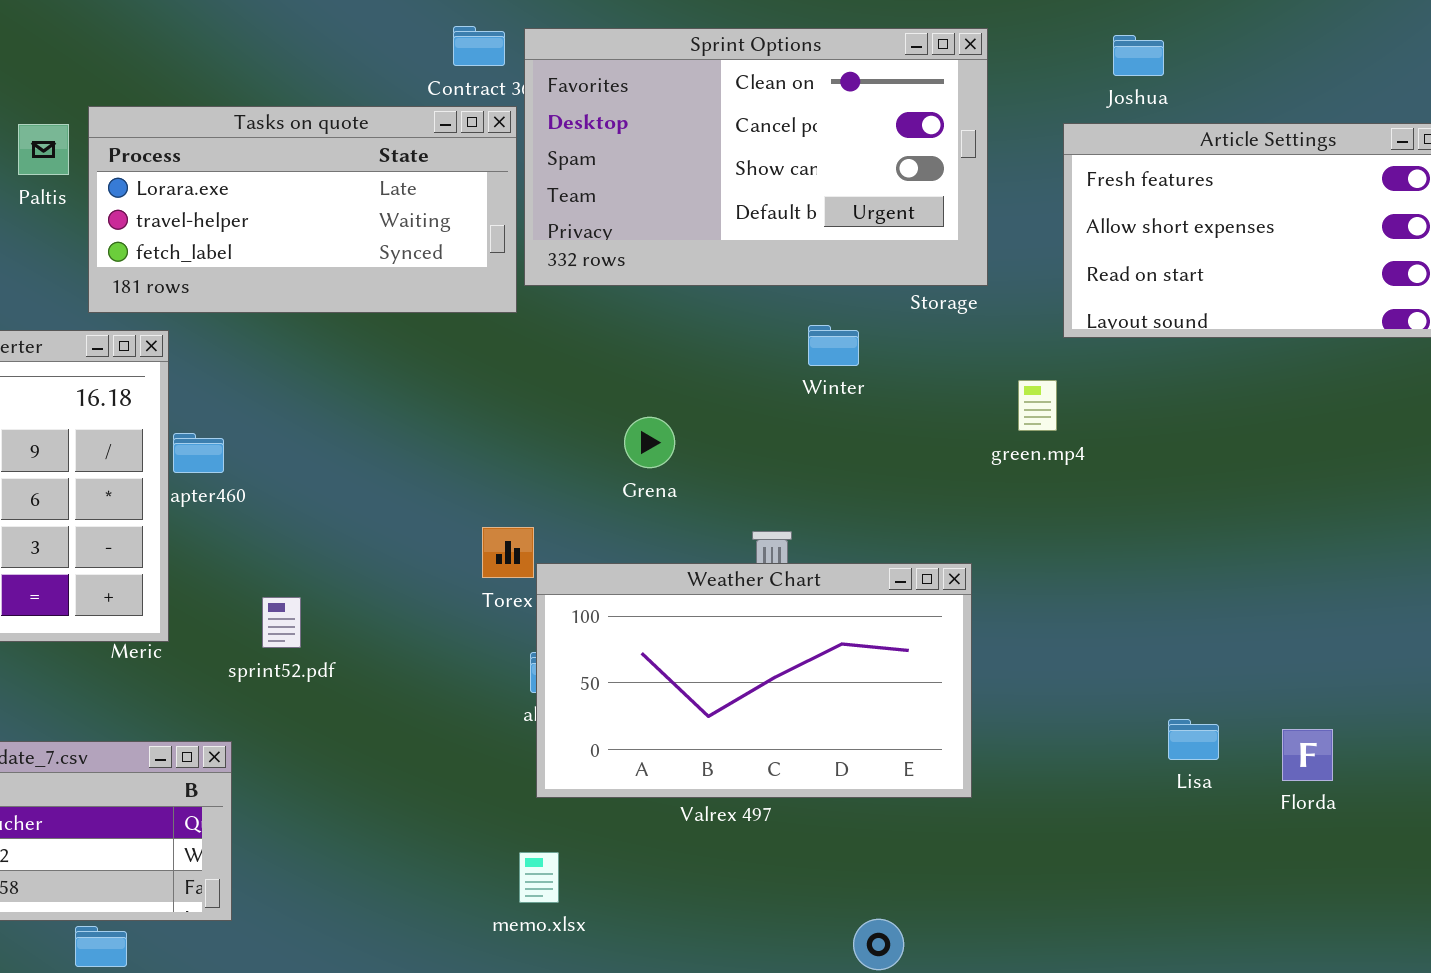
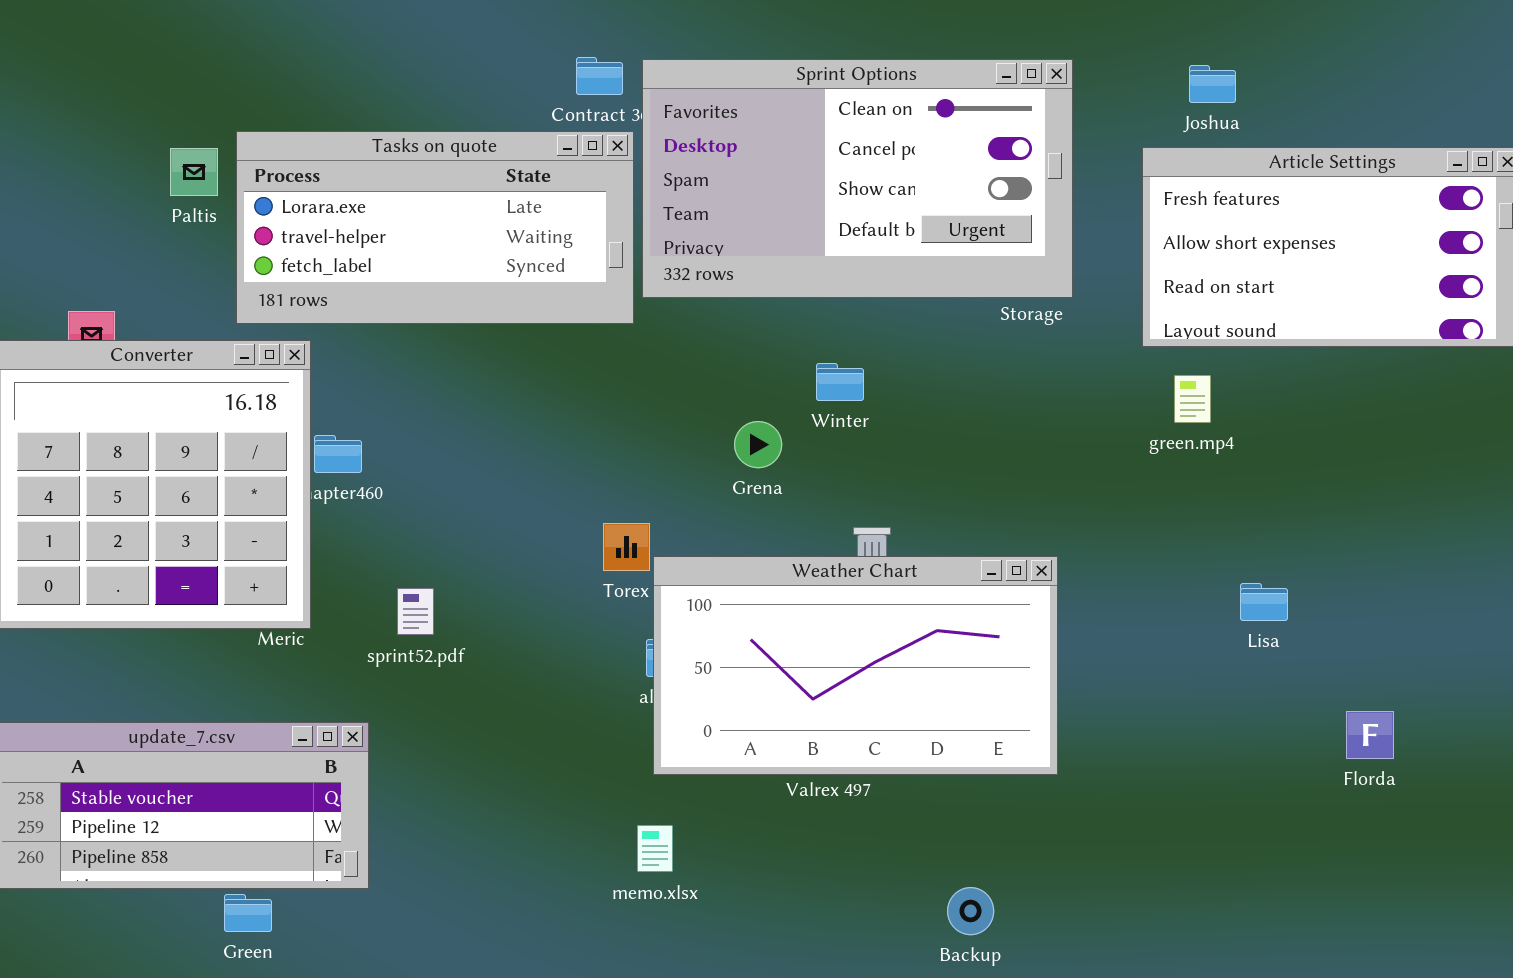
Winter: [808,325,859,366] -> [816,363,864,401], moved
green.mp4: [1018,380,1057,431] -> [1174,375,1211,423], moved
Lisa: [1168,719,1219,760] -> [1240,583,1288,621], moved

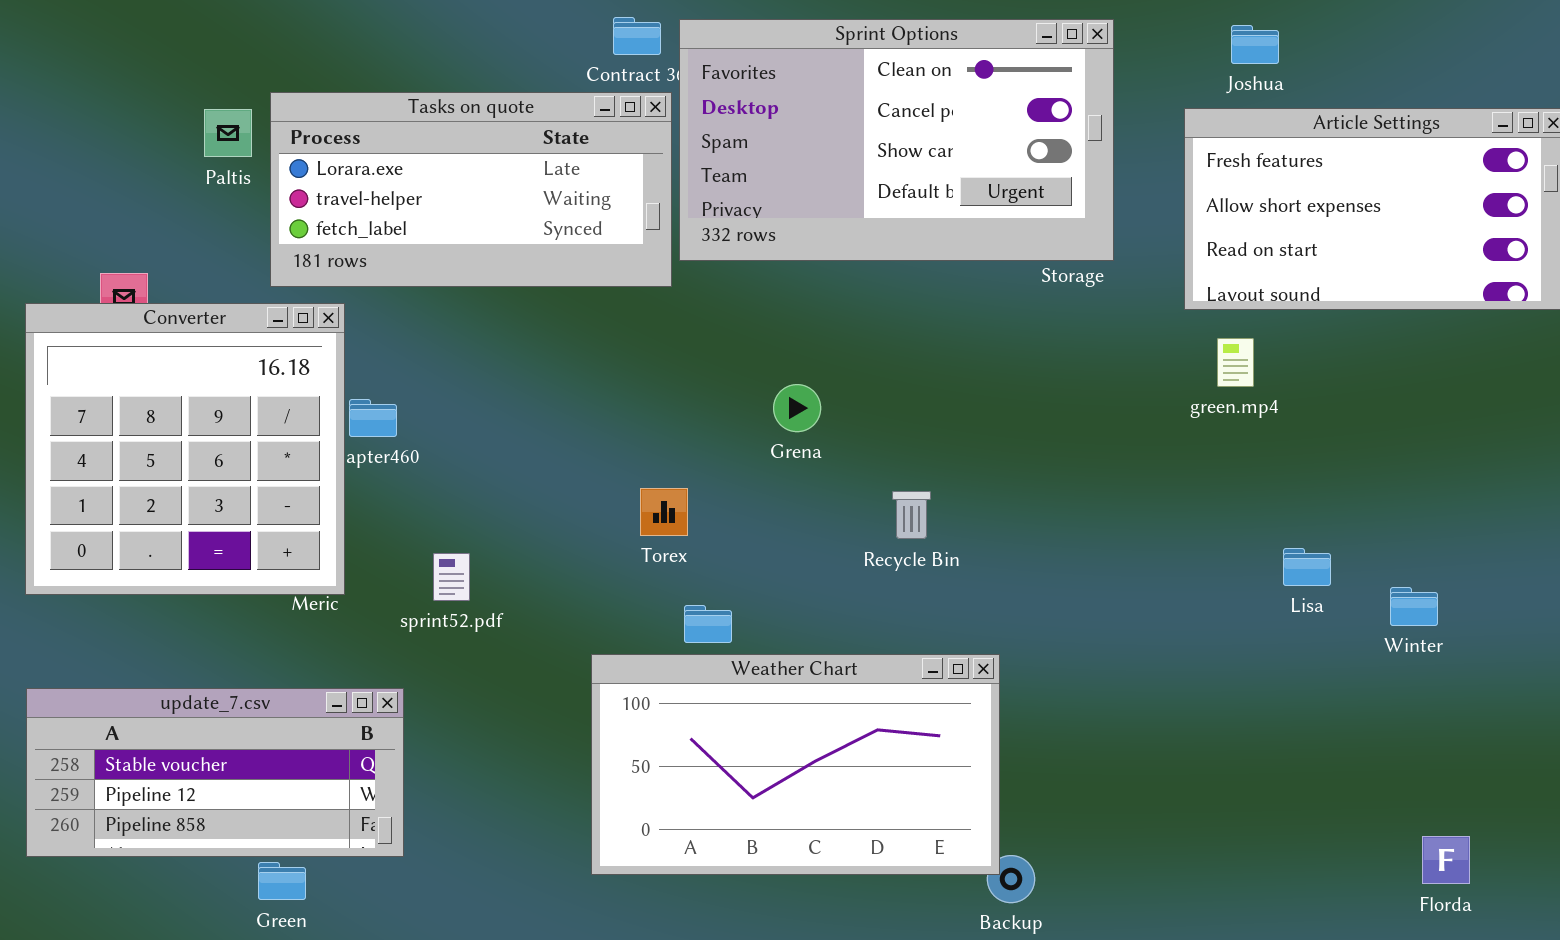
Winter: [816,363,864,401] -> [1390,587,1438,626], moved
Weather Chart: [653,556,1058,775] -> [591,654,1000,875], moved
Florda: [1346,711,1394,759] -> [1422,836,1470,884], moved

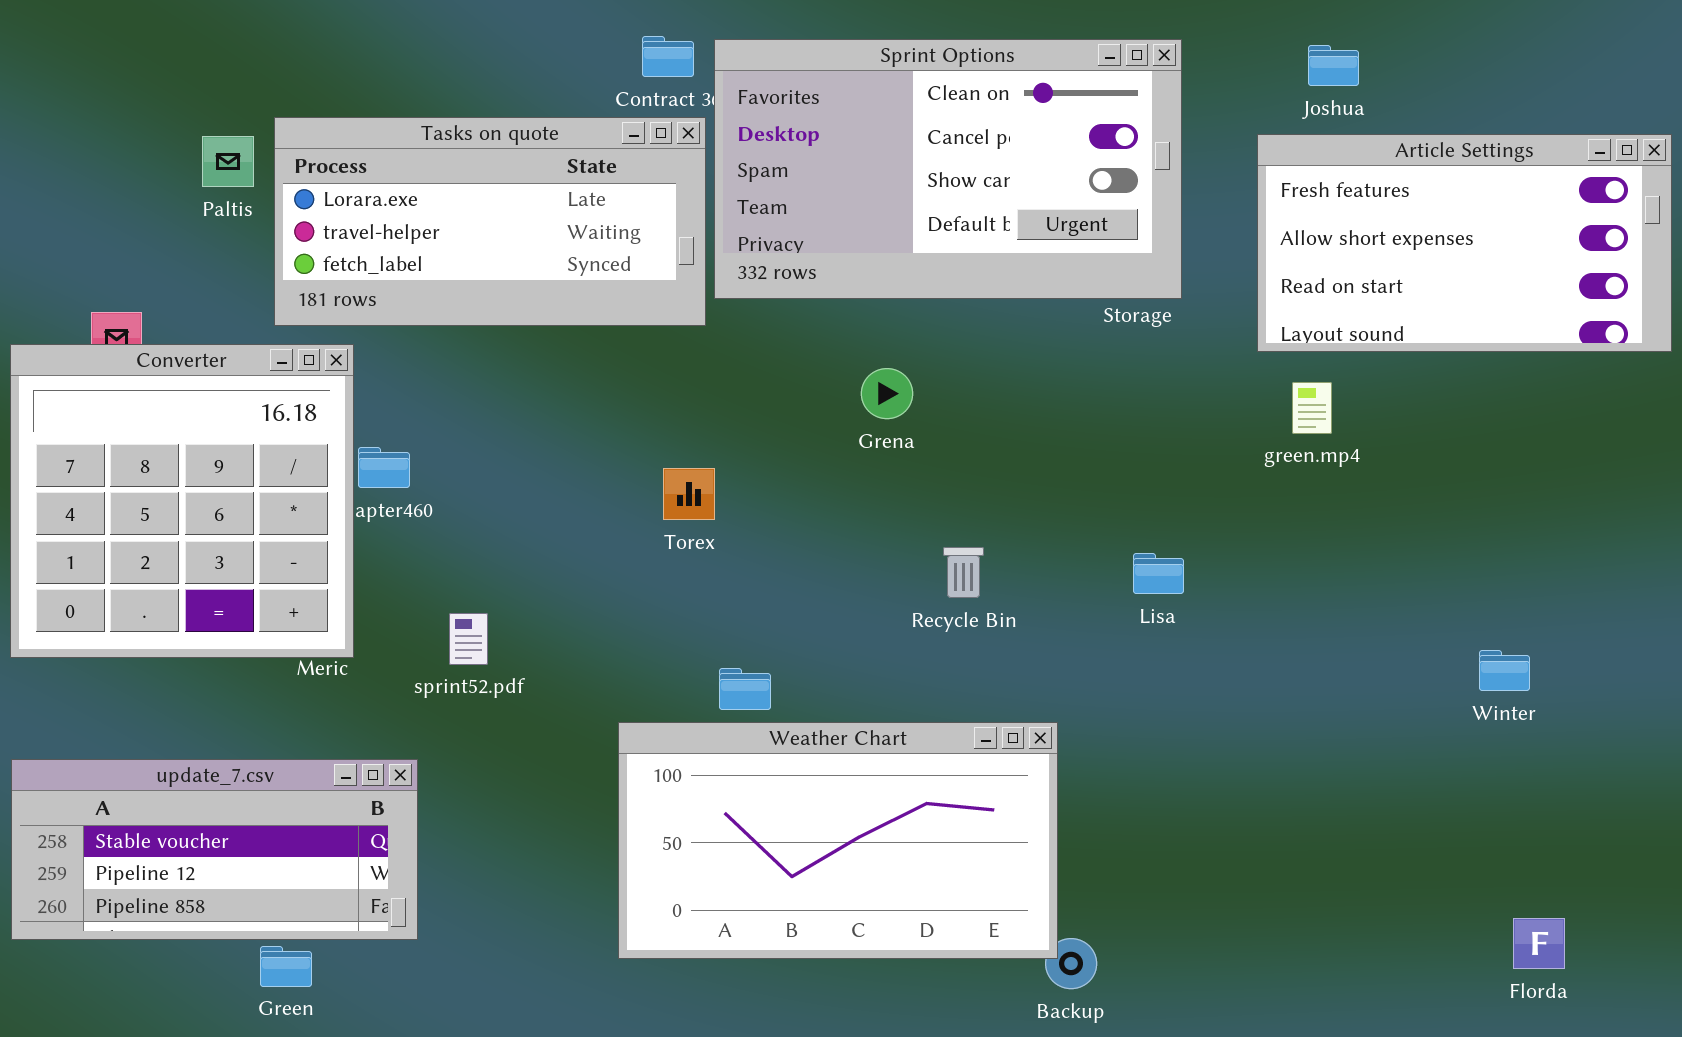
Grena: [773,384,821,432] -> [861,368,913,419], moved
Torex: [640,488,688,536] -> [663,468,715,520], moved
Lisa: [1283,548,1331,586] -> [1133,553,1184,594], moved

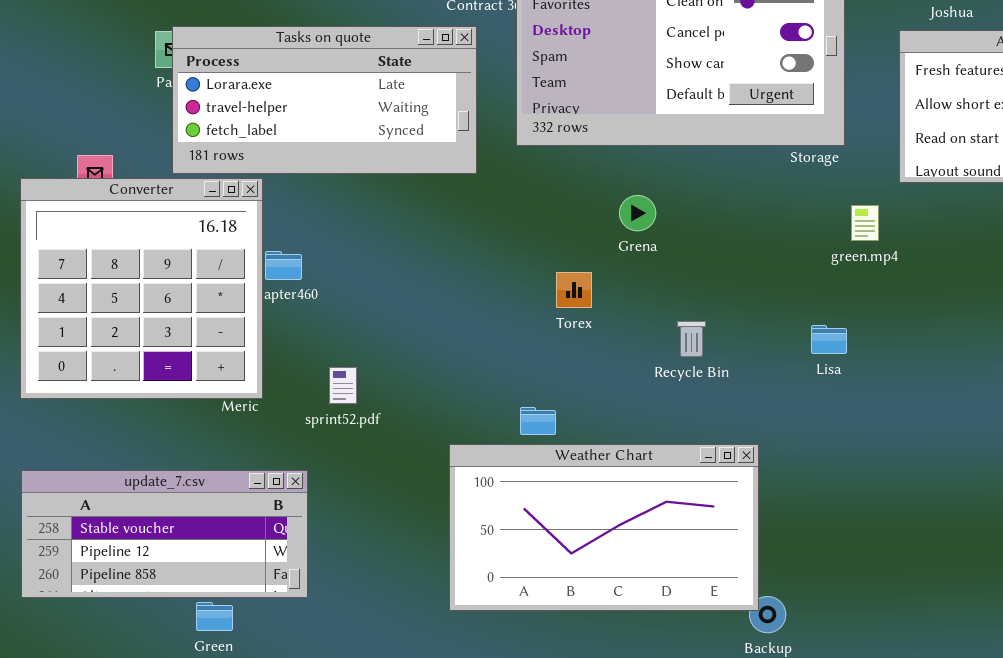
Tasks on quote: [274,117,706,326] -> [172,26,477,174], moved
green.mp4: [1292,382,1332,434] -> [851,205,879,241], moved
Torex: [663,468,715,520] -> [556,272,592,308], moved

